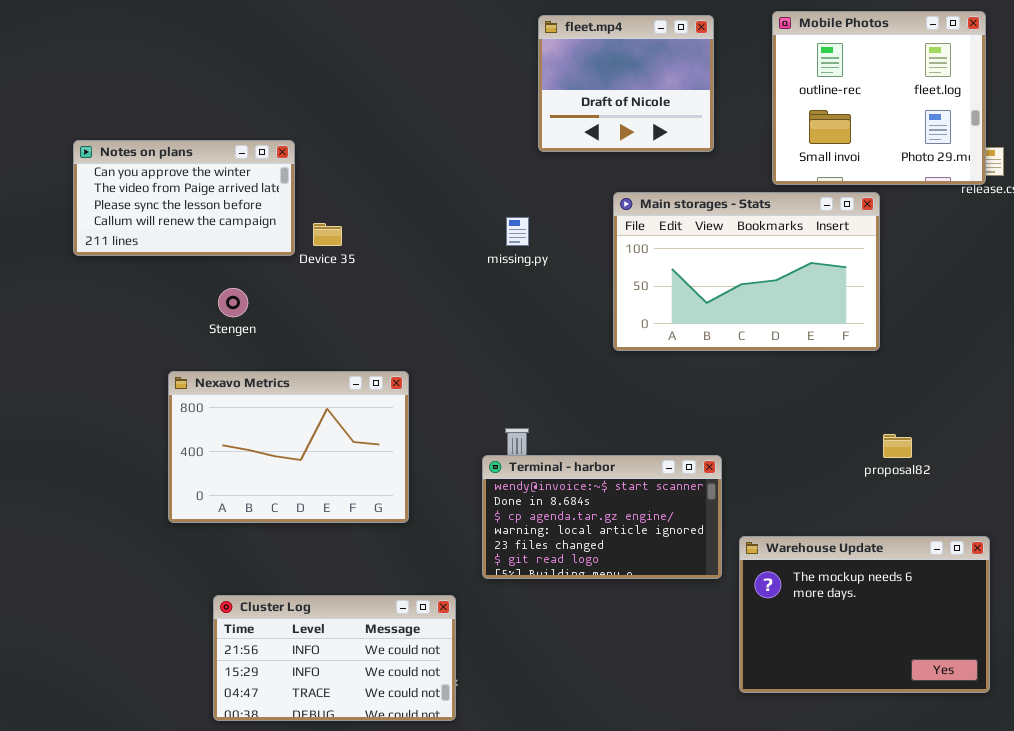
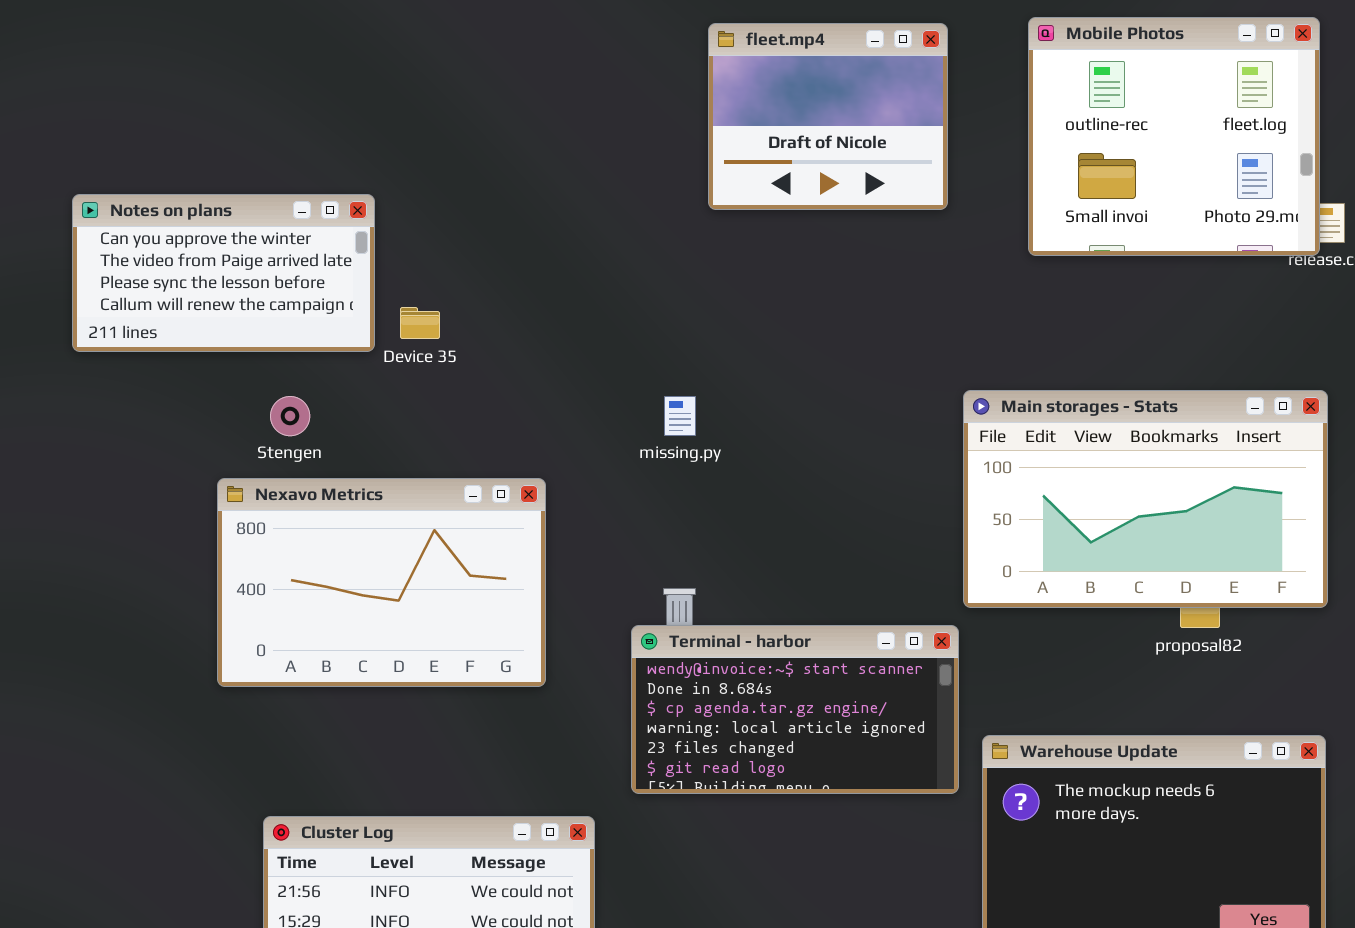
Main storages - Stats: [613,192,880,351] -> [963,390,1328,608], moved
missing.py: [506,217,529,246] -> [664,396,696,436], moved
Nexavo Metrics: [168,371,409,523] -> [217,478,546,687], moved

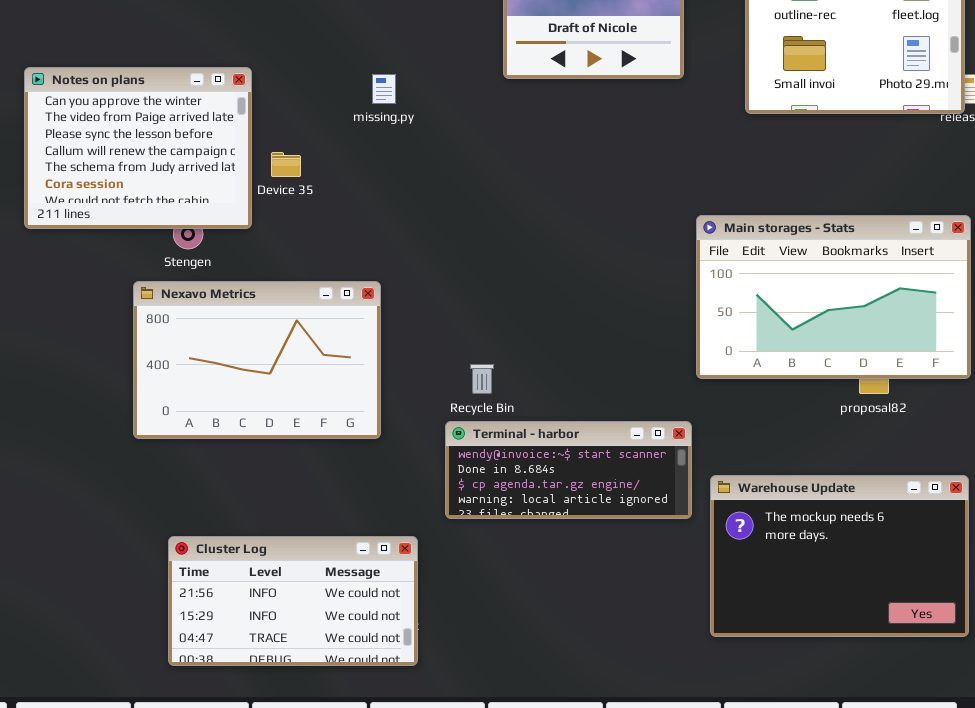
Notes on plans: [72,194,375,352] -> [24,67,252,229], resized
missing.py: [664,396,696,436] -> [372,74,396,104], moved
Terminal - harbor: [631,625,959,794] -> [445,421,692,519], resized

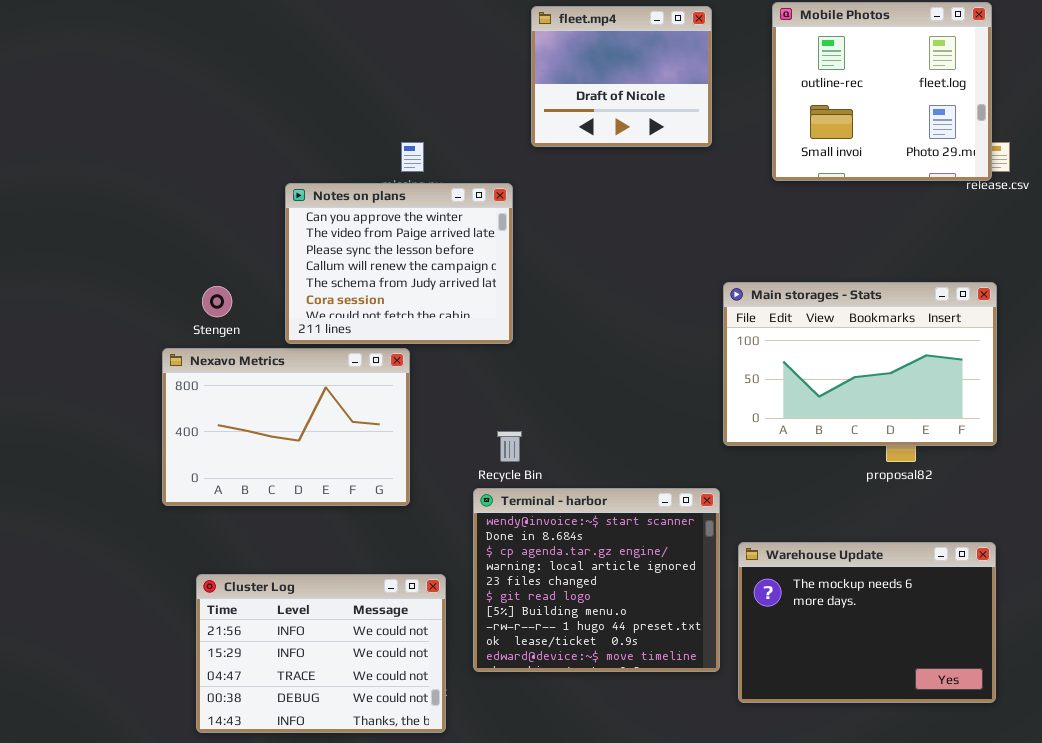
Notes on plans: [24,67,252,229] -> [285,183,513,344], moved
Terminal - harbor: [445,421,692,519] -> [473,488,720,672], resized
Cluster Log: [168,536,418,666] -> [196,574,446,733], resized

